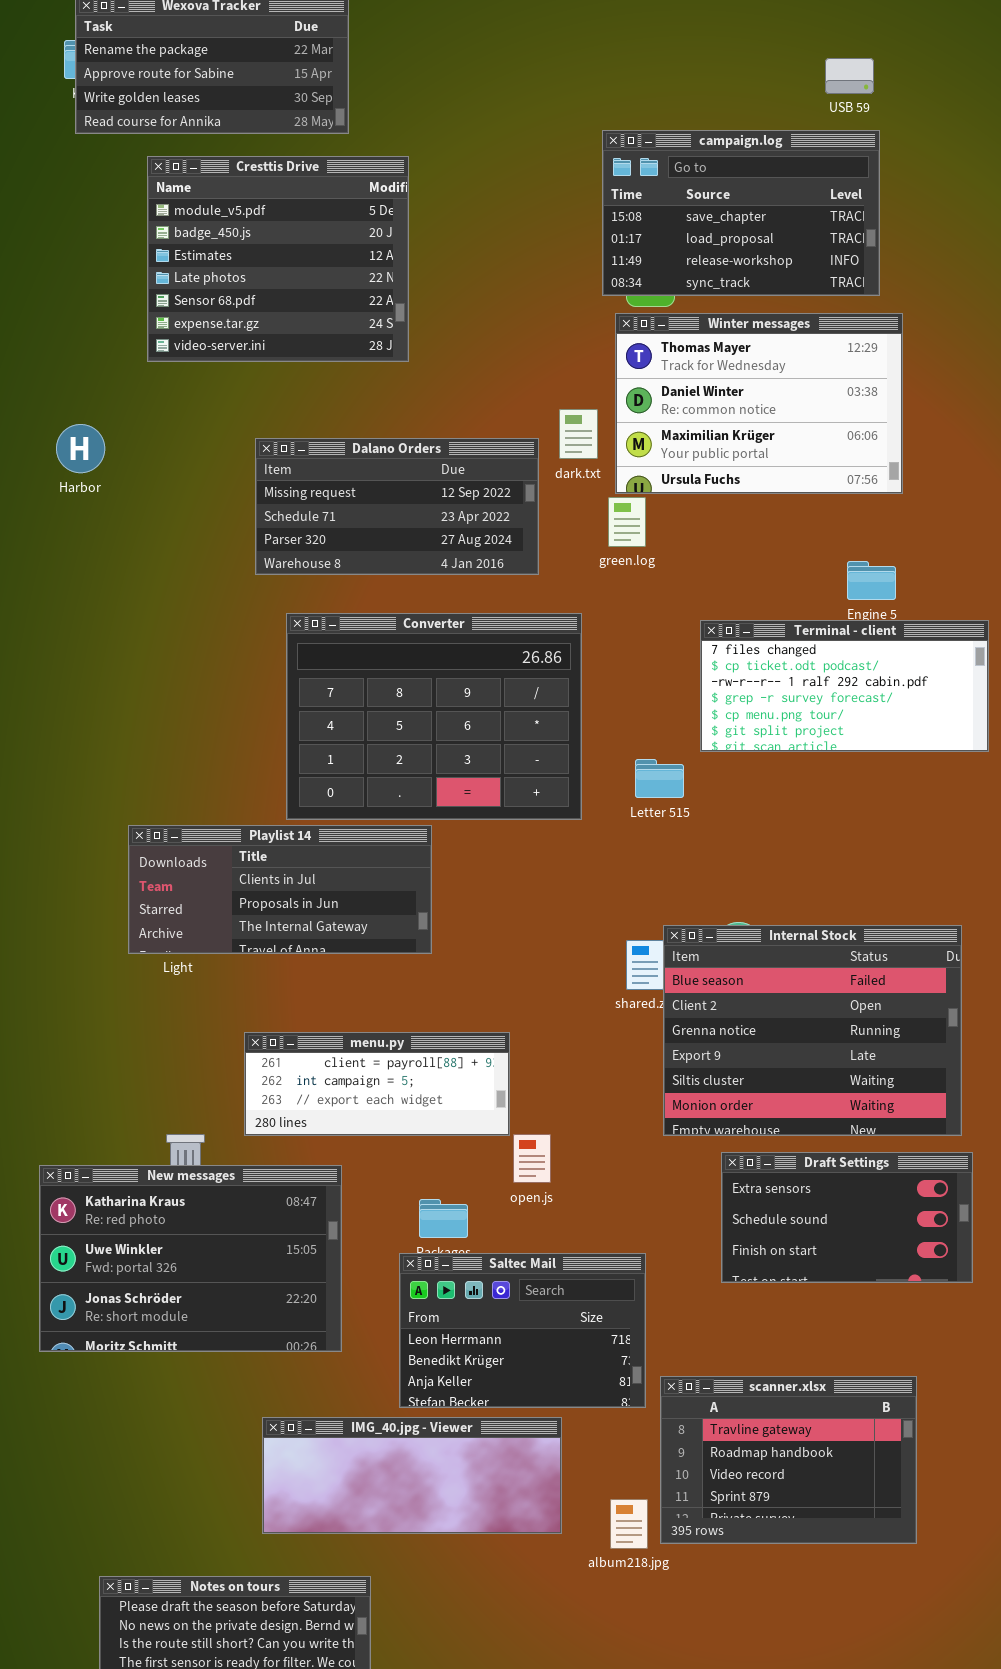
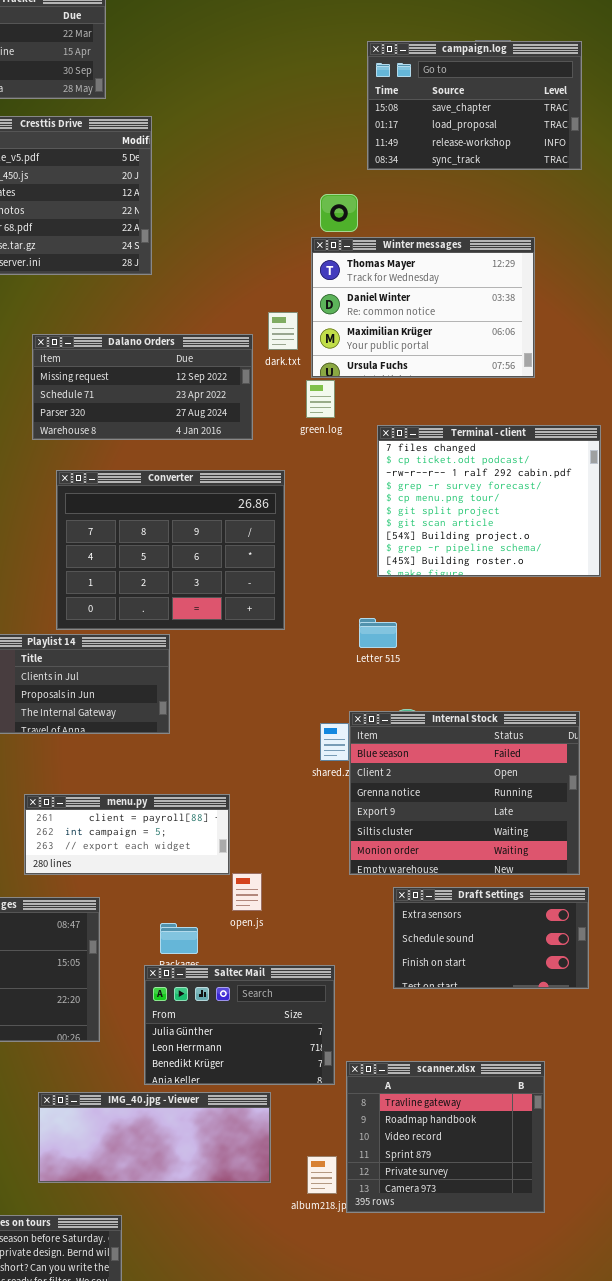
campaign.log: [602,130,880,296] -> [367,41,582,170], moved
Terminal - client: [700,620,989,752] -> [377,425,601,577], resized
Letter 515: [635,759,684,798] -> [359,618,397,648], moved
Saltec Mail: [399,1253,646,1408] -> [144,965,335,1085], scrolled up 1 row
scanner.xlsx: [660,1376,917,1544] -> [346,1061,545,1213], resized

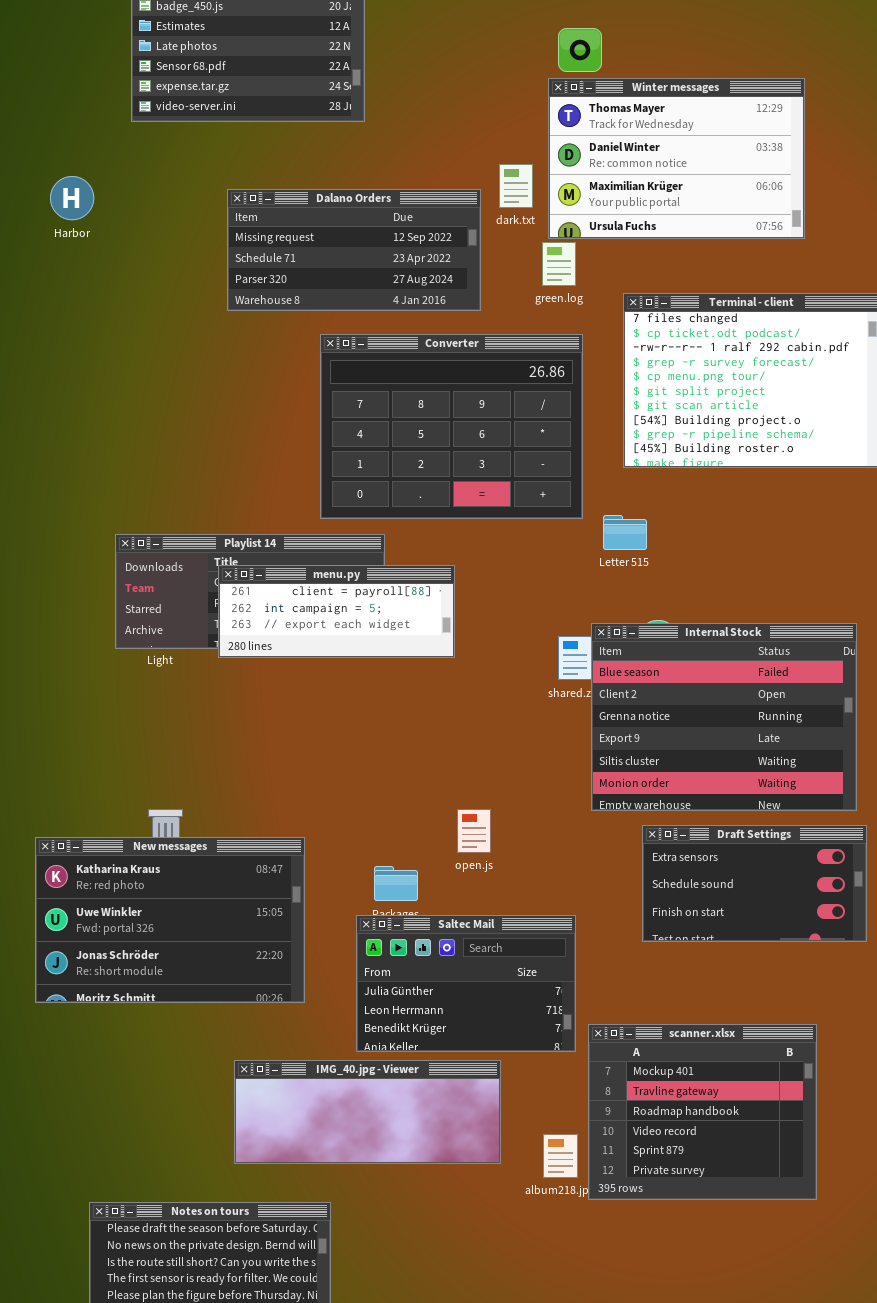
Converter: [56,470,285,630] -> [320,334,583,519], moved
menu.py: [24,794,230,875] -> [218,565,455,658], moved
scanner.xlsx: [346,1061,545,1213] -> [588,1024,817,1200], scrolled up 1 row

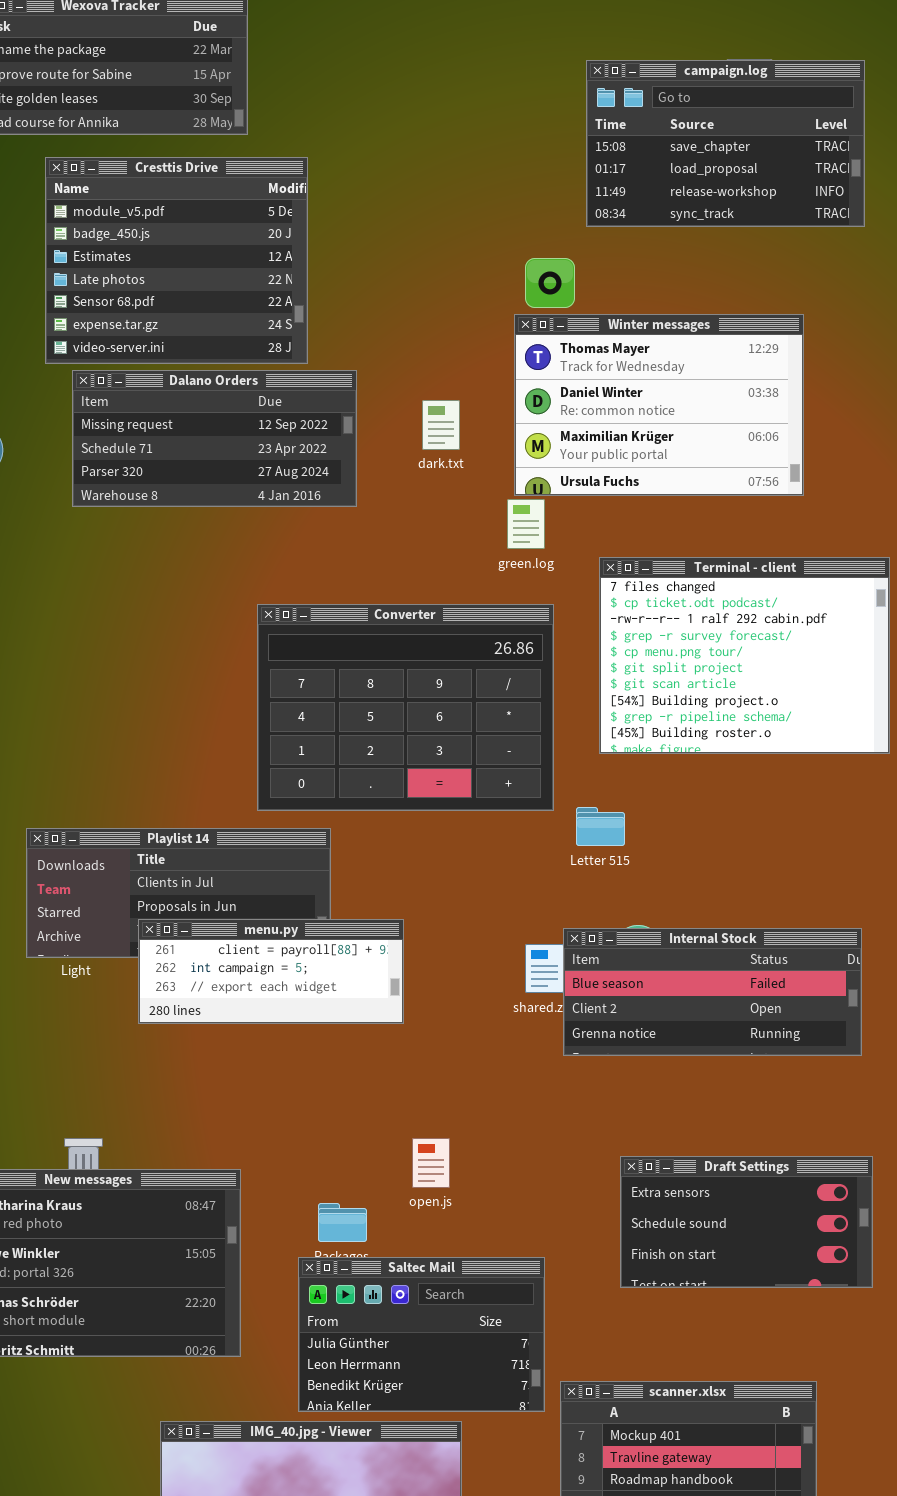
dark.txt: [499,164,533,208] -> [422,400,460,450], moved
Dalano Orders: [227,189,481,311] -> [72,370,357,507], moved
menu.py: [218,565,455,658] -> [138,919,404,1024], moved
Internal Stock: [591,623,857,811] -> [563,928,862,1056], resized

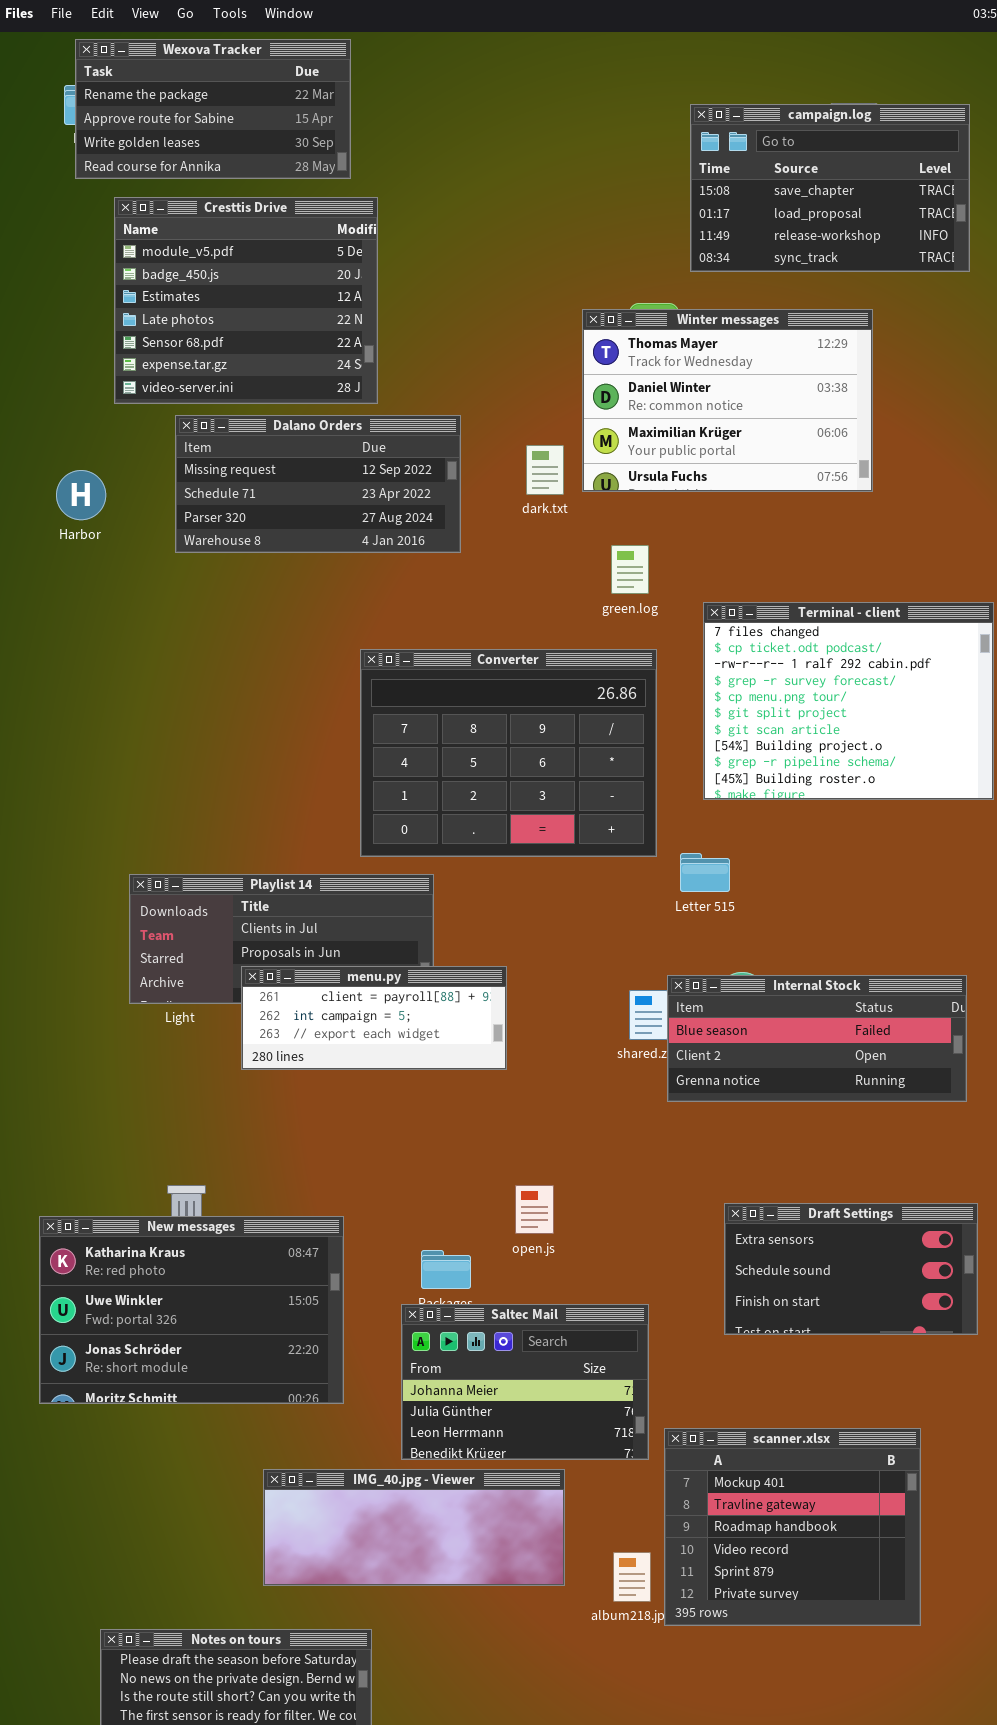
Cresttis Drive: [45,157,308,364] -> [114,197,378,404], moved
Winter messages: [514,314,804,496] -> [582,309,873,492], moved
Saltec Mail: [298,1257,545,1412] -> [401,1304,649,1460], scrolled up 1 row

